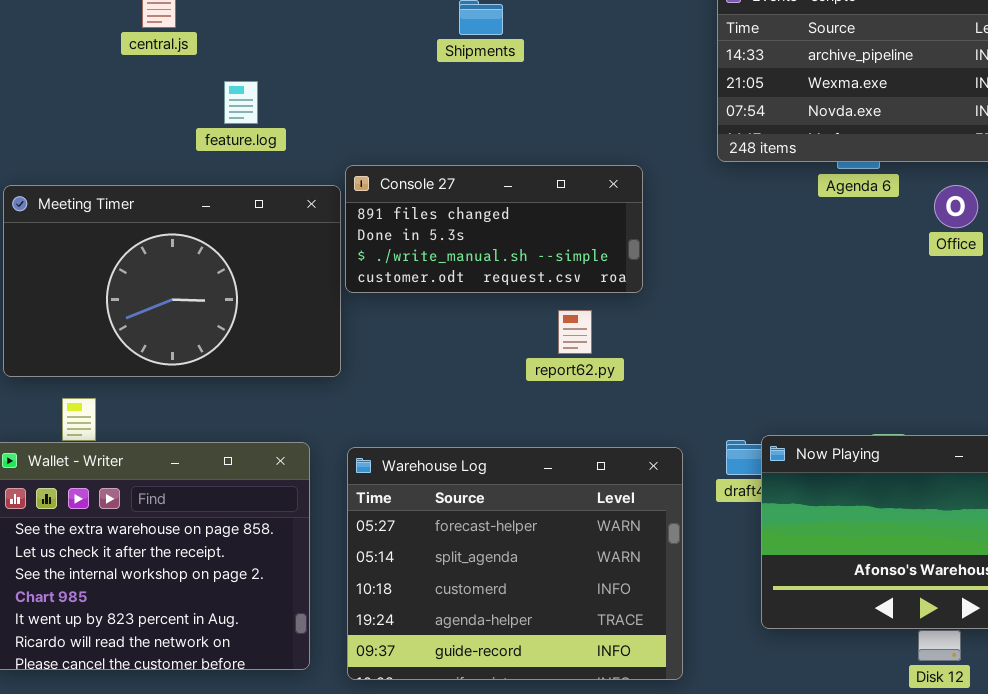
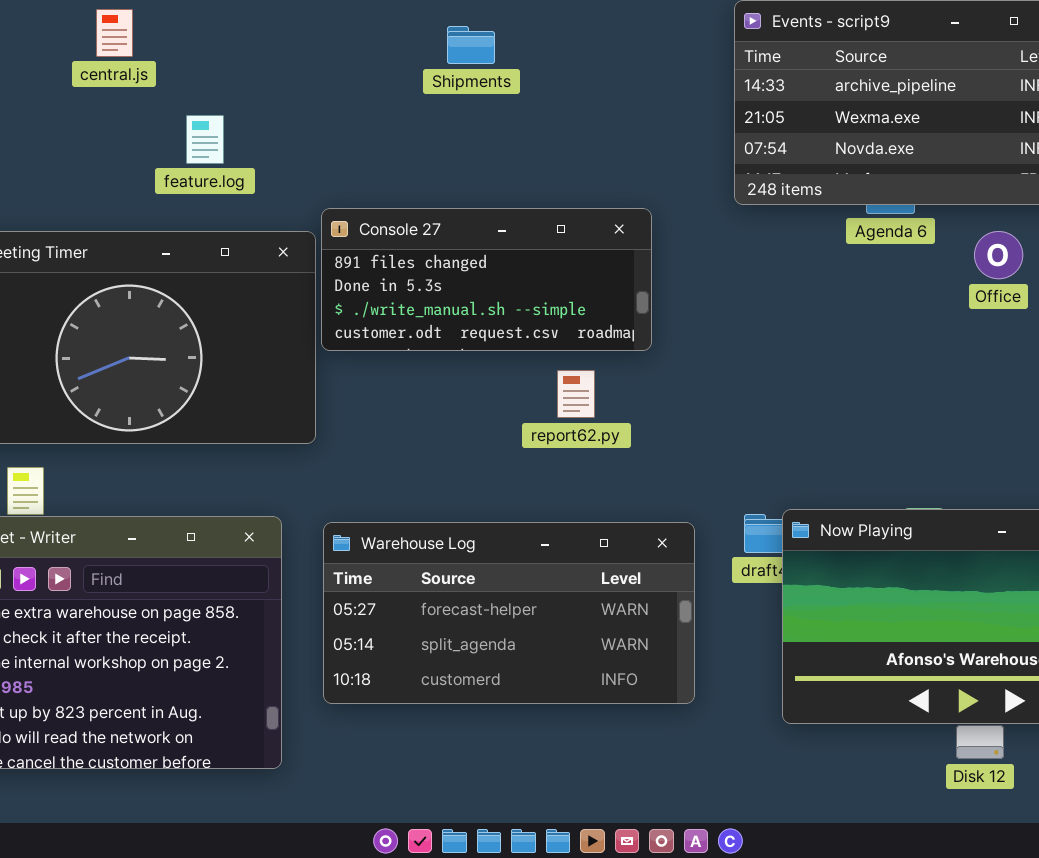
Warehouse Log: [347,447,683,680] -> [323,522,695,704], resized

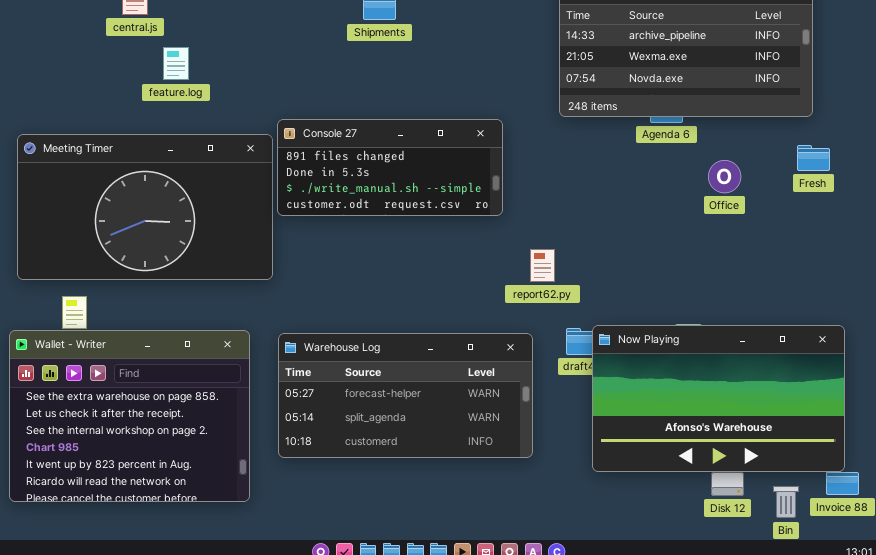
feature.log: [186,115,224,164] -> [163,47,189,80], moved
Office: [974,231,1023,279] -> [708,160,741,193], moved
report62.py: [557,370,595,418] -> [530,249,555,282], moved

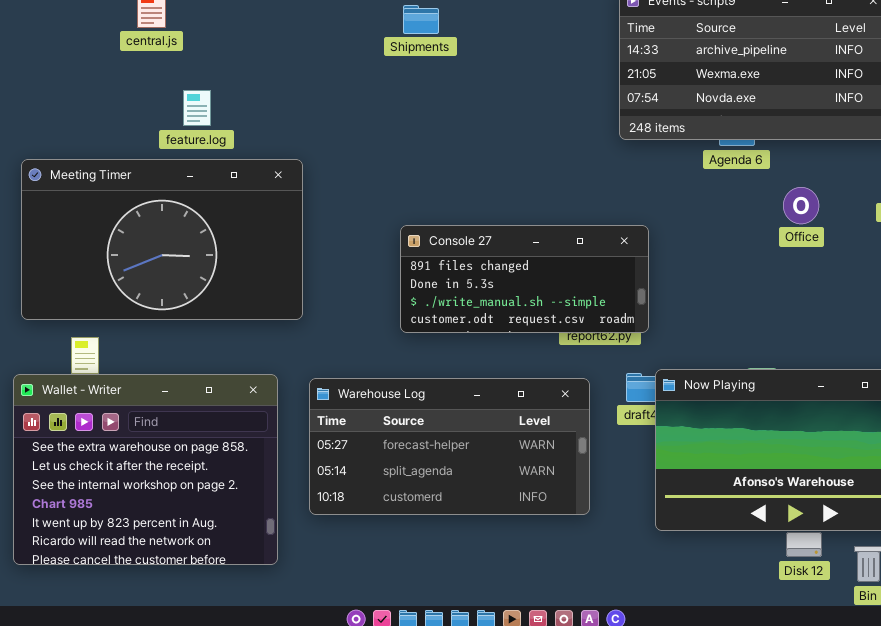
feature.log: [163,47,189,80] -> [183,90,211,126], moved
Console 27: [277,119,503,216] -> [400,225,649,333], moved

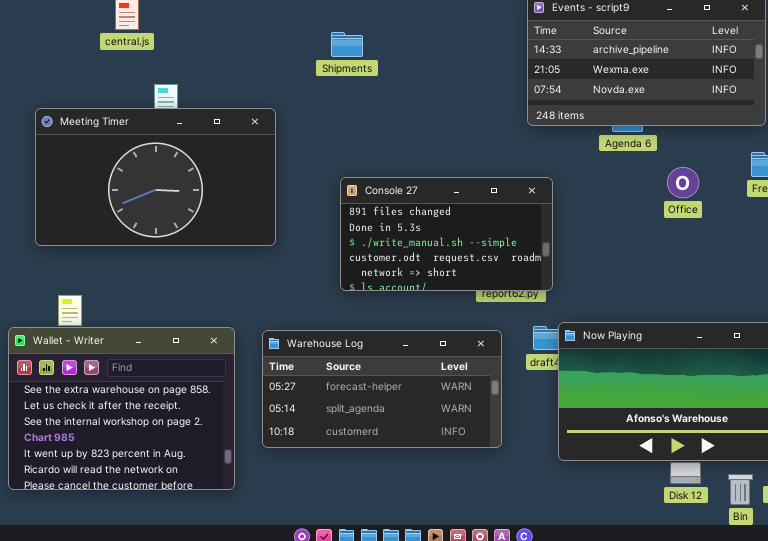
Shipments: [403,5,439,34] -> [331,32,363,57], moved
Meeting Timer: [21,159,303,320] -> [35,108,276,246], moved
Console 27: [400,225,649,333] -> [340,177,553,291], resized

